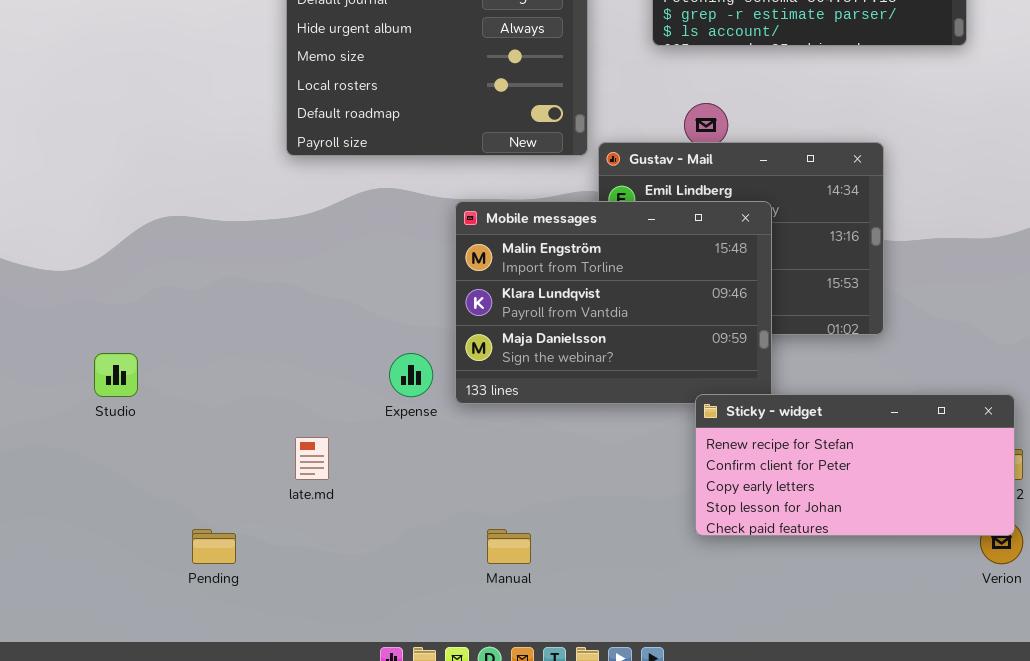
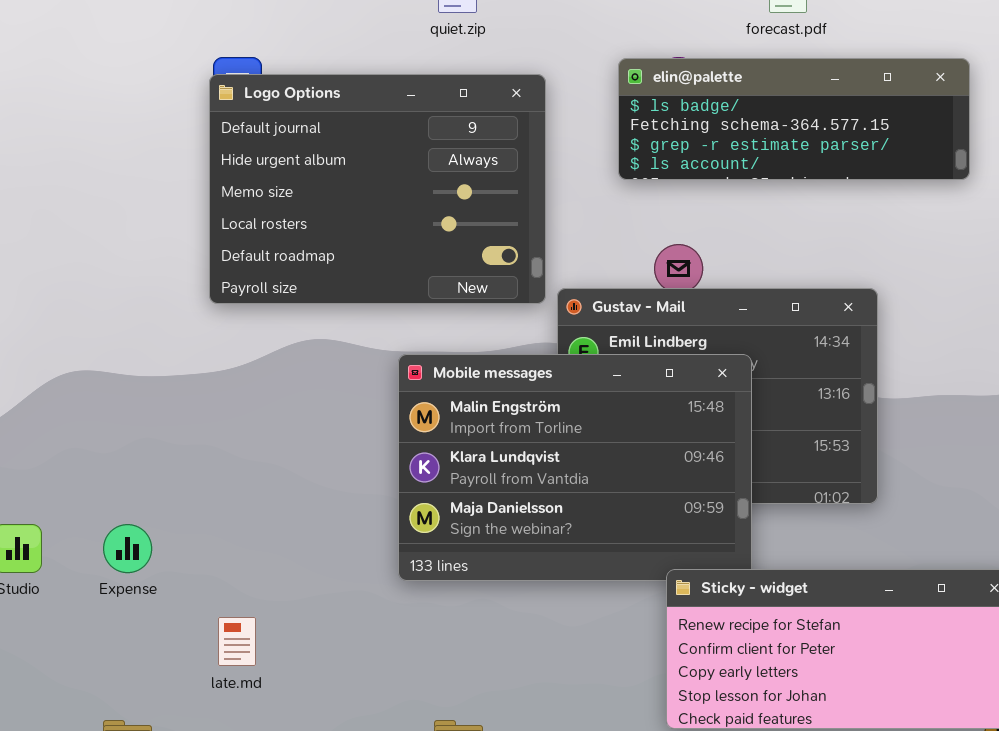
Expense: [389,353,433,397] -> [103,524,152,573], moved

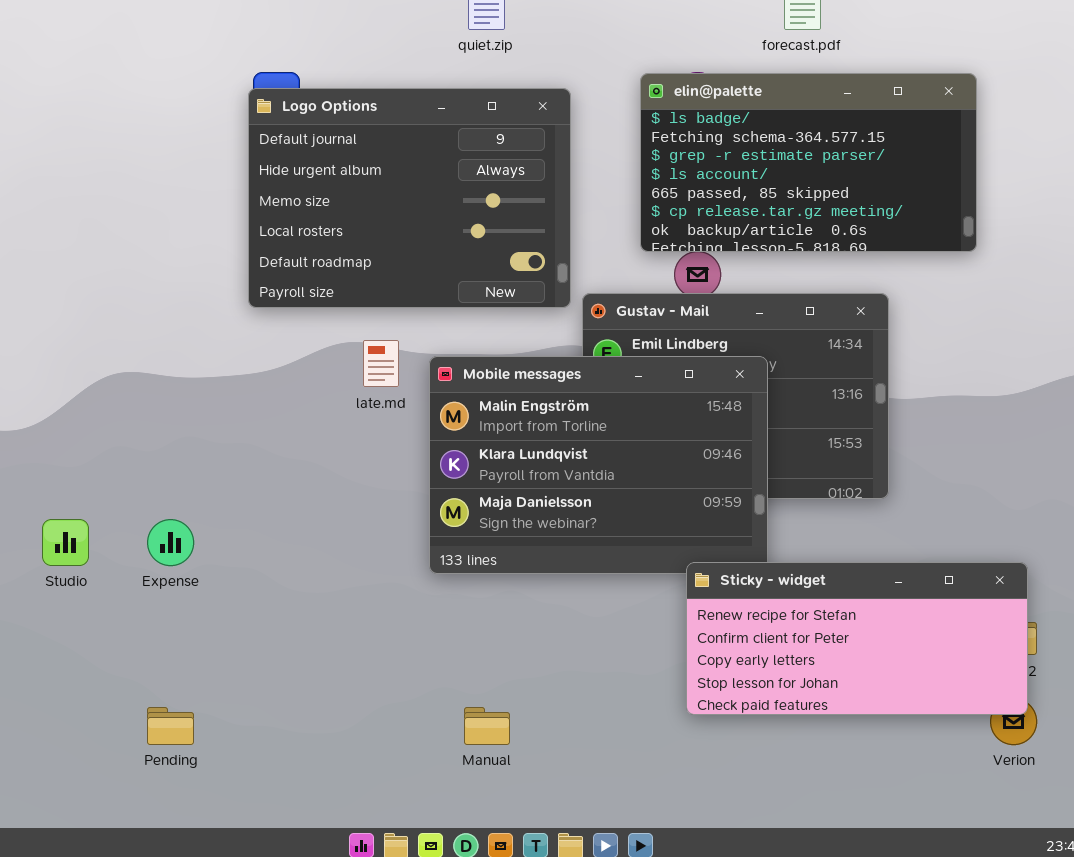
elin@palette: [618,58,970,180] -> [640,73,977,252], resized
late.md: [218,617,256,666] -> [363,340,399,387], moved

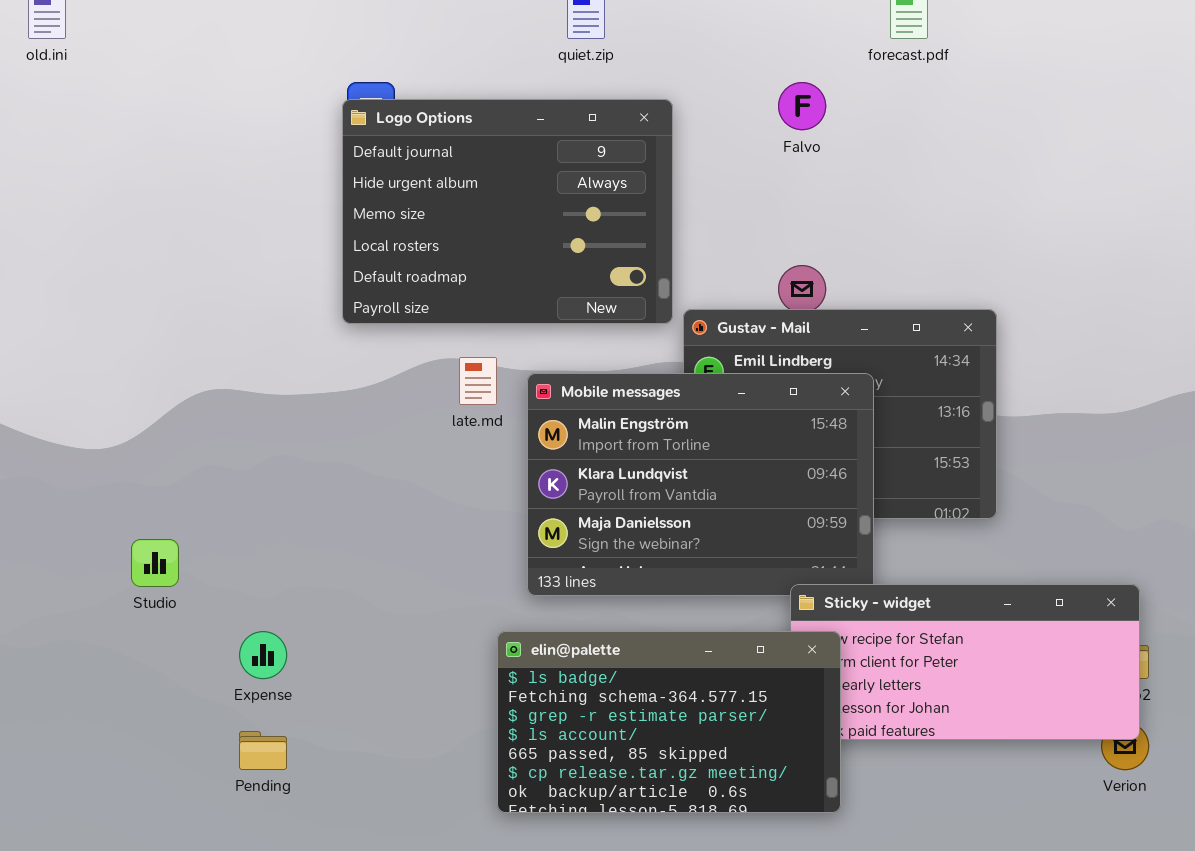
elin@palette: [640,73,977,252] -> [497,631,841,813], moved
Expense: [147,519,194,566] -> [239,631,287,679], moved

